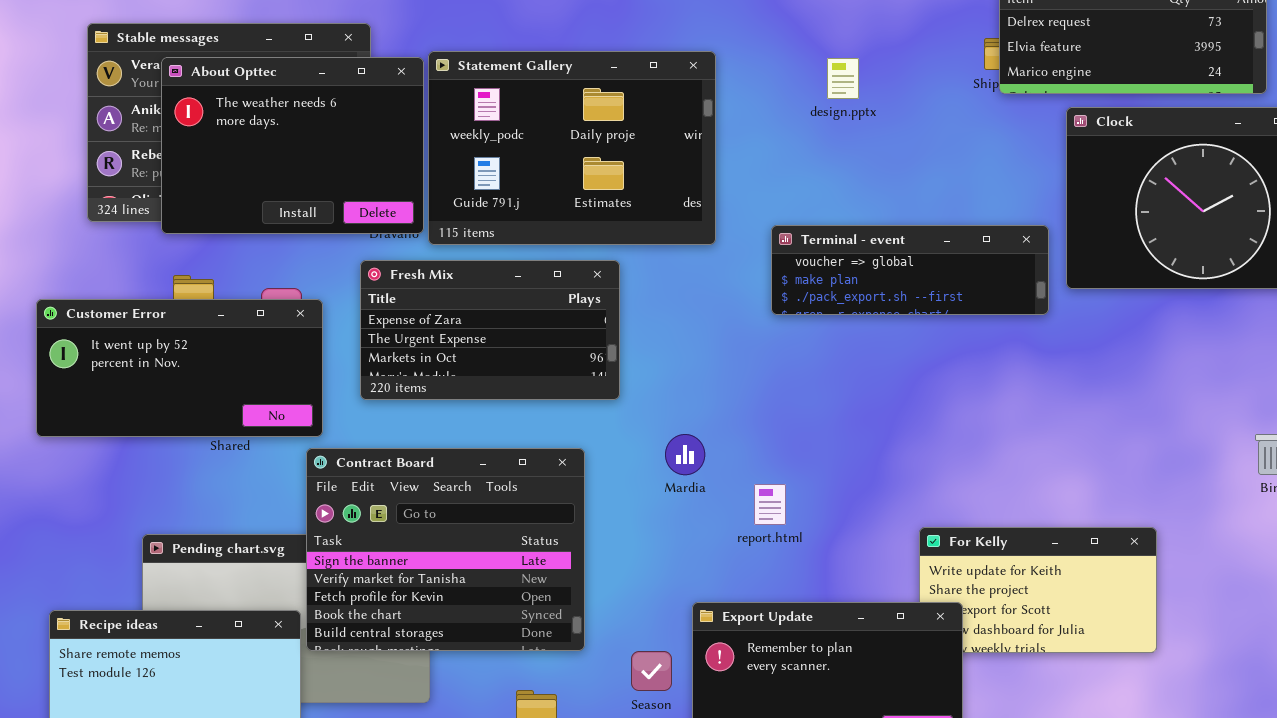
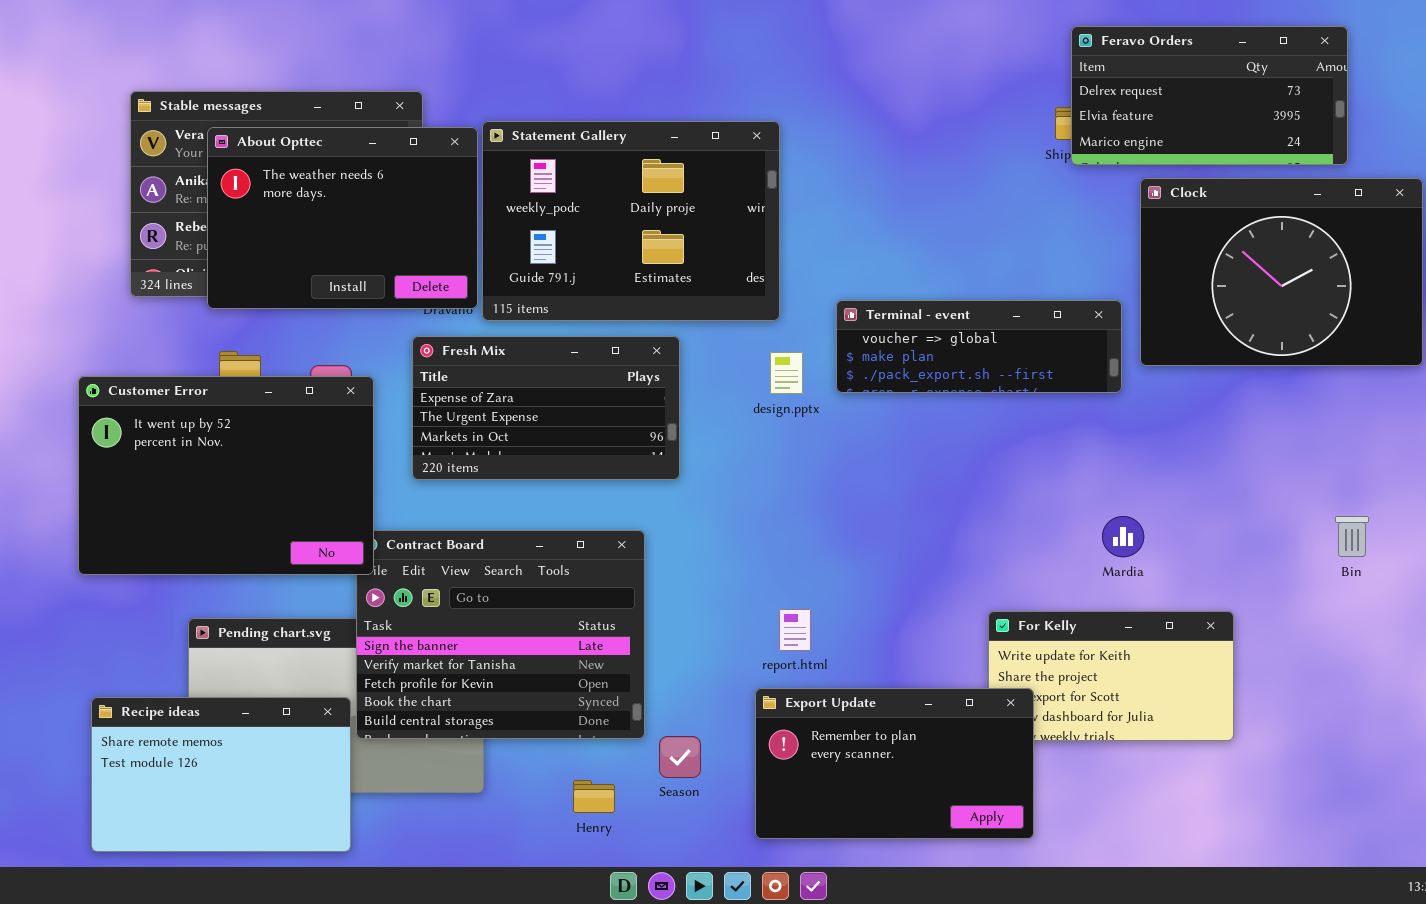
design.pptx: [827,58,859,99] -> [770,352,803,394], moved
Customer Error: [36,299,323,437] -> [78,376,374,575], resized
Mardia: [665,434,705,475] -> [1102,516,1144,557], moved
report.html: [754,484,786,525] -> [779,609,811,651], moved
Season: [631,651,672,691] -> [659,736,701,778], moved

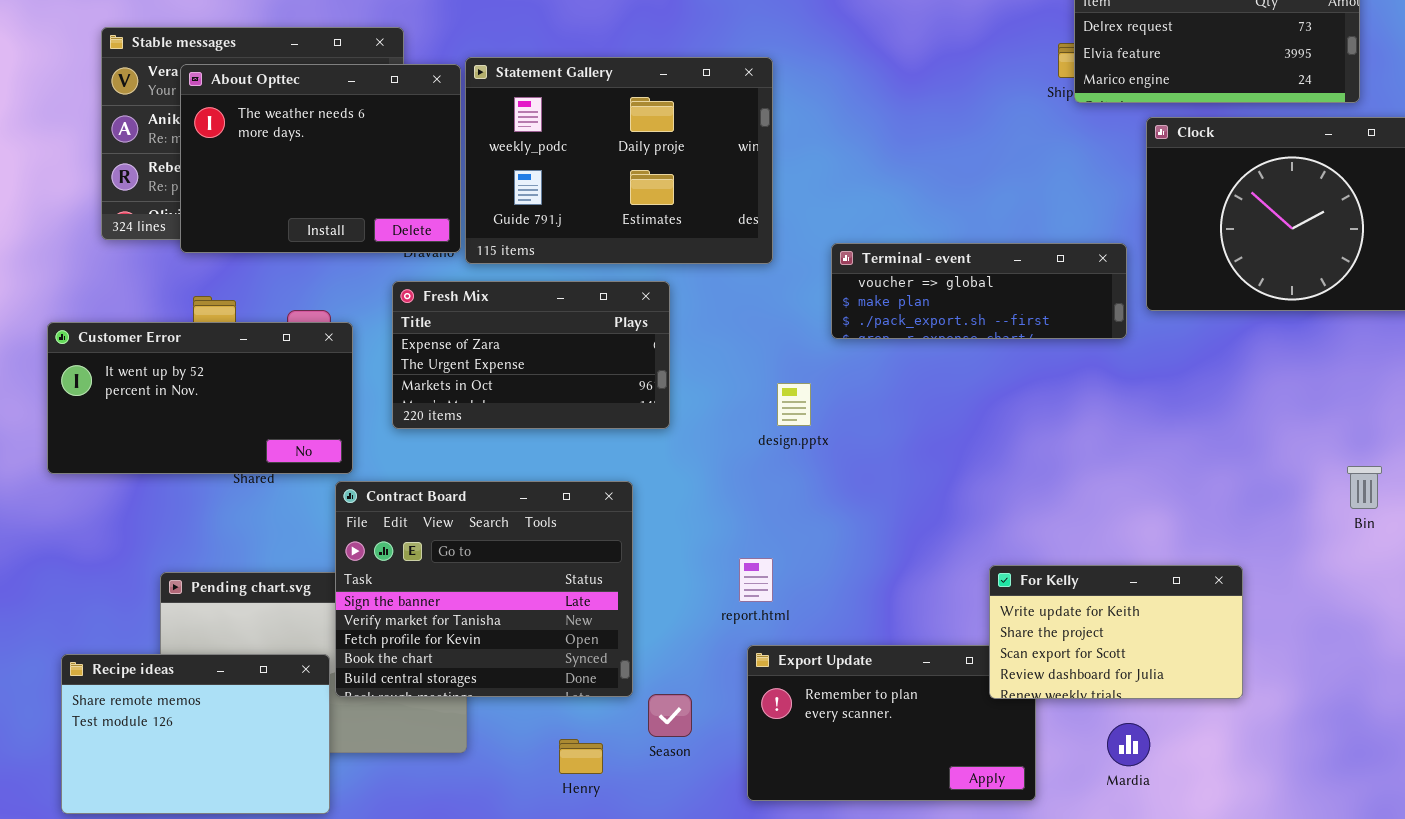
design.pptx: [770,352,803,394] -> [777,383,811,426], moved
Customer Error: [78,376,374,575] -> [47,322,353,474], resized
Mardia: [1102,516,1144,557] -> [1107,723,1150,766], moved
report.html: [779,609,811,651] -> [739,558,773,602], moved
For Kelly: [988,611,1234,741] -> [989,565,1243,699], raised

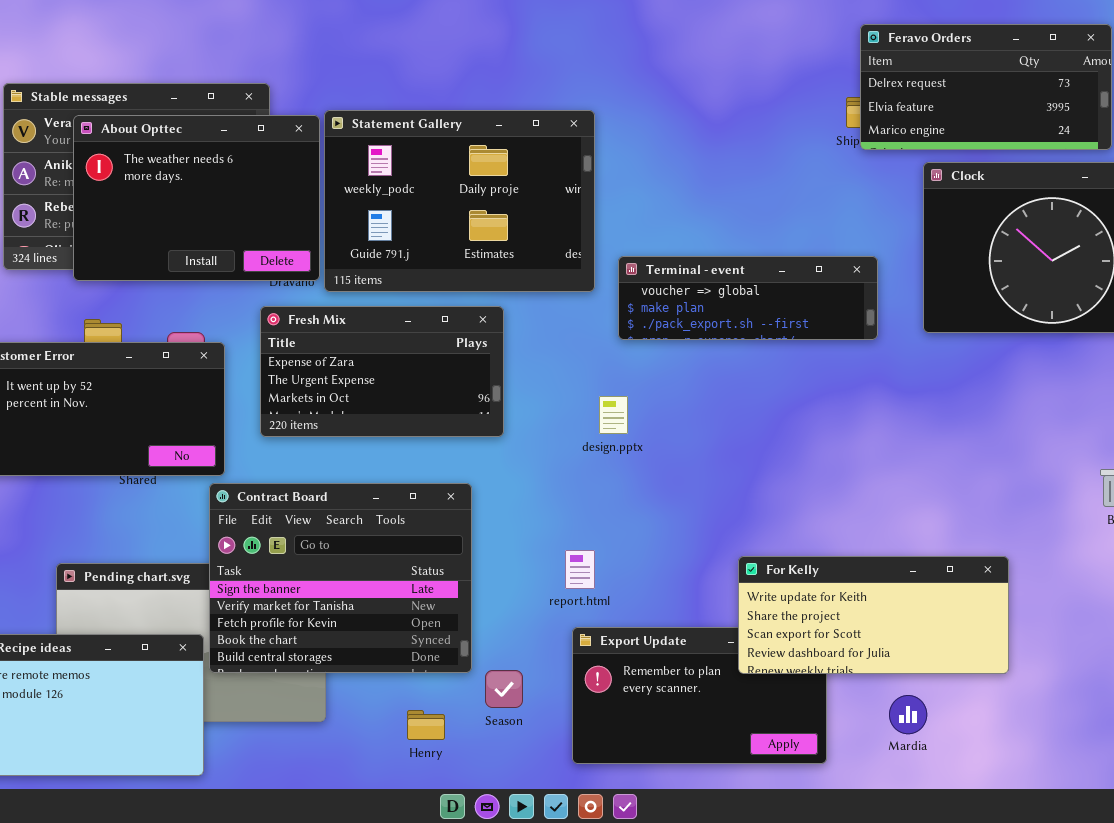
Terminal - event: [831,243,1127,339] -> [618,256,878,340], moved
For Kelly: [989,565,1243,699] -> [738,556,1009,674], resized

